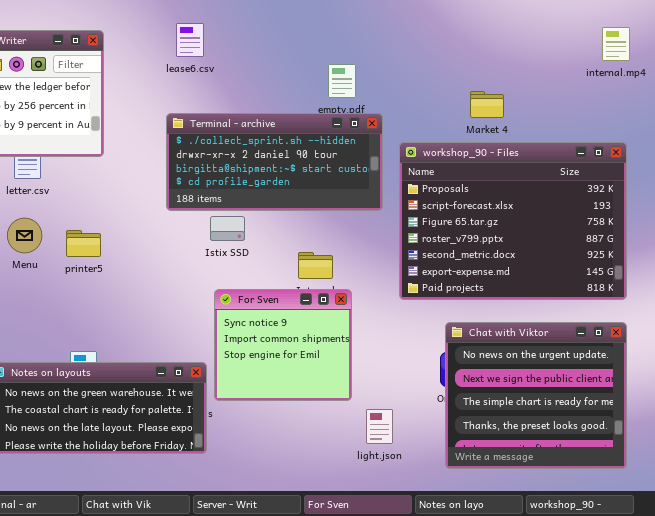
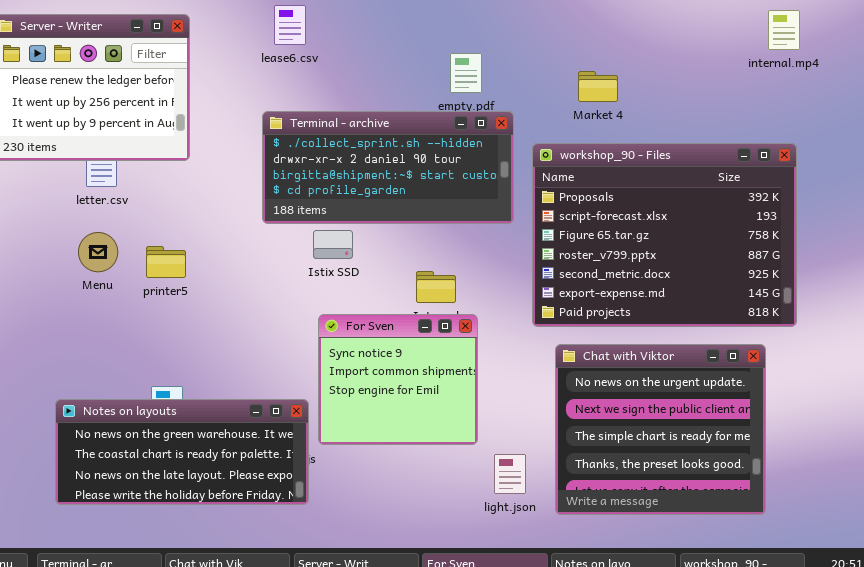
Market 4: [470,91,504,118] -> [578,71,618,102], moved
Chat with Viktor: [445,322,627,469] -> [555,344,766,515], moved

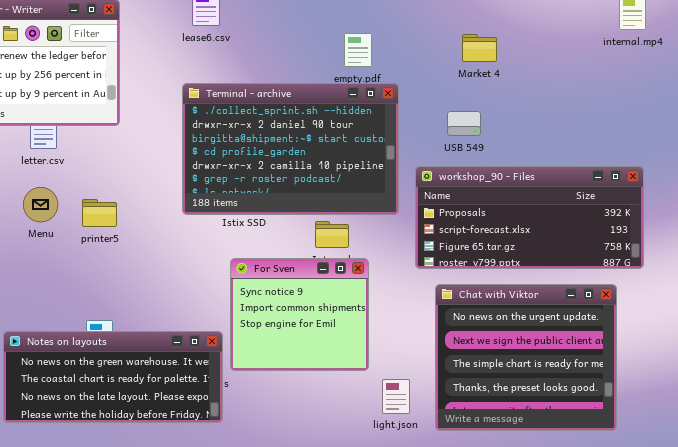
Market 4: [578,71,618,102] -> [462,34,497,62], moved
Terminal - archive: [262,111,514,224] -> [182,83,399,215], resized
workshop_90 - Files: [532,143,797,327] -> [415,166,644,269], resized

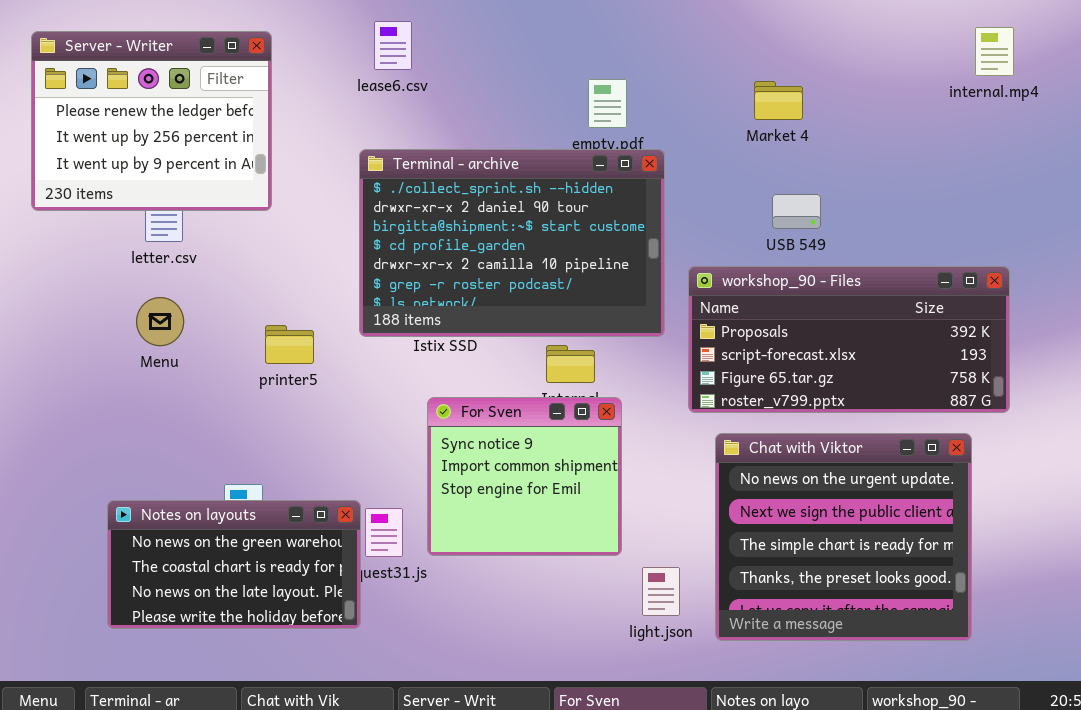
USB 549: [447,111,481,136] -> [772,194,821,229], moved
printer5: [82,199,117,227] -> [265,325,314,364], moved
Notes on layouts: [3,331,223,423] -> [107,500,361,629], resized

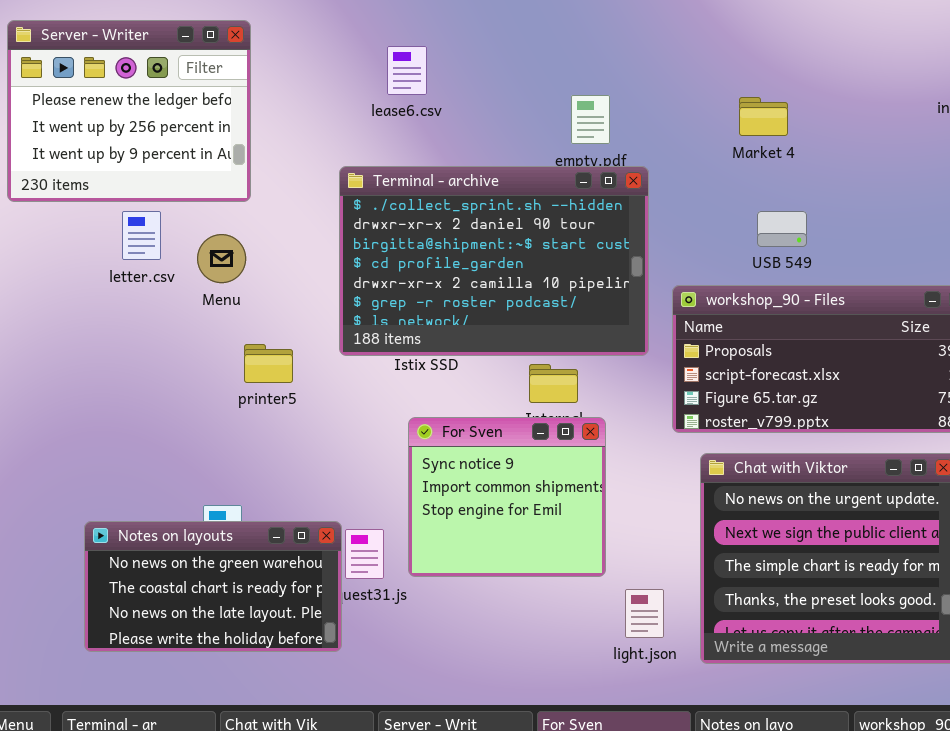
lease6.csv: [374,21,412,70] -> [387,46,427,95], moved
Server - Writer: [31,31,272,211] -> [7,20,251,202], moved
Menu: [136,297,184,346] -> [197,234,246,283], moved

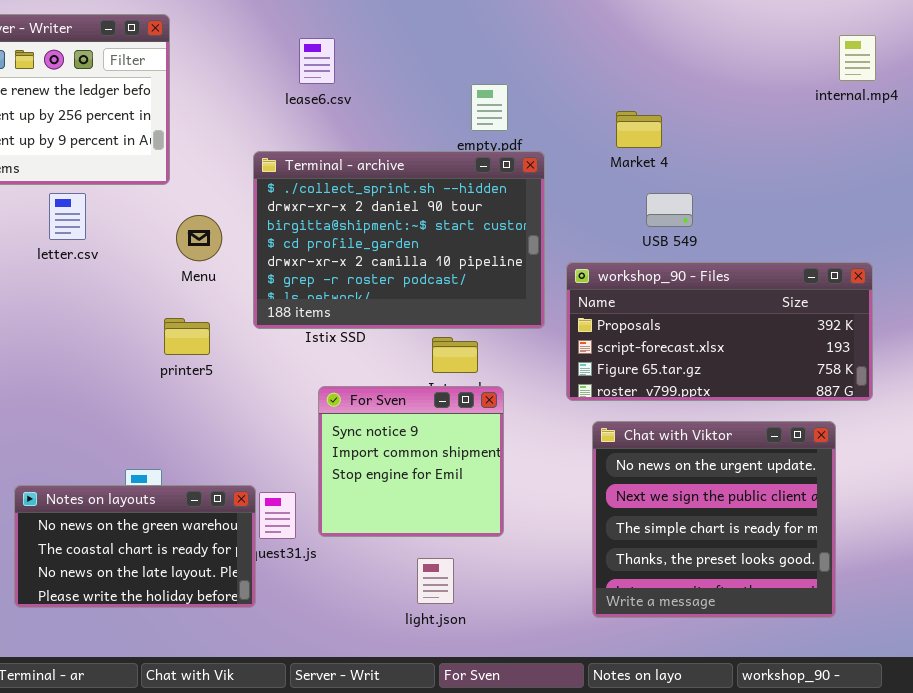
Market 4: [739,97,788,136] -> [616,111,662,148], moved
Menu: [197,234,246,283] -> [176,215,222,261], moved
light.json: [625,589,664,638] -> [417,558,454,604], moved

